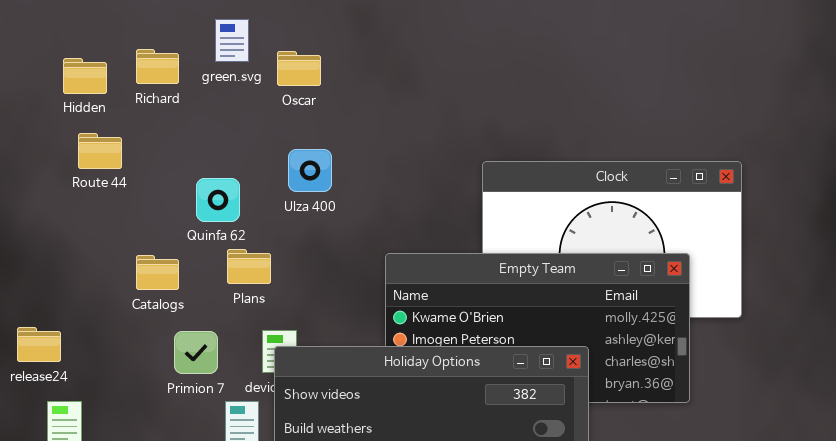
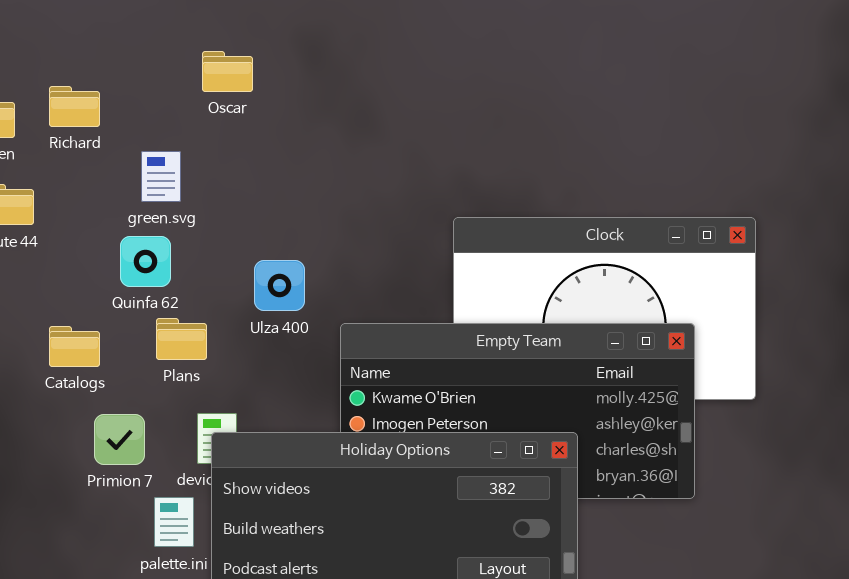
green.svg: [215,19,249,62] -> [141,151,181,202], moved
Oscar: [277,51,321,86] -> [202,51,253,92], moved
Ulza 400: [288,149,332,192] -> [254,260,305,311], moved

